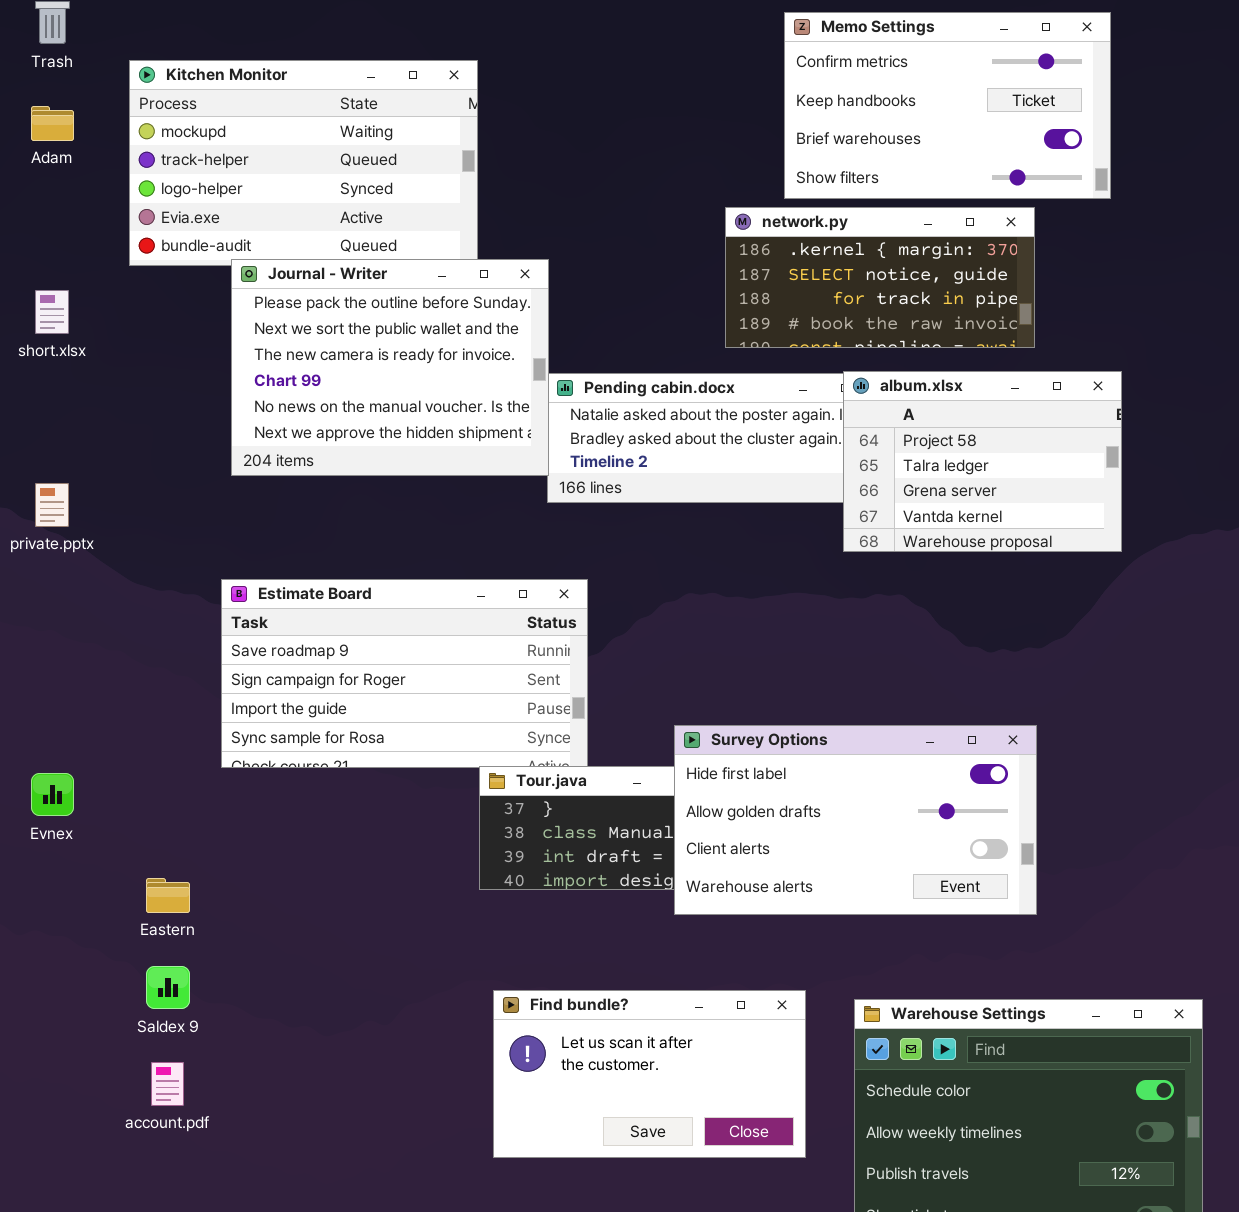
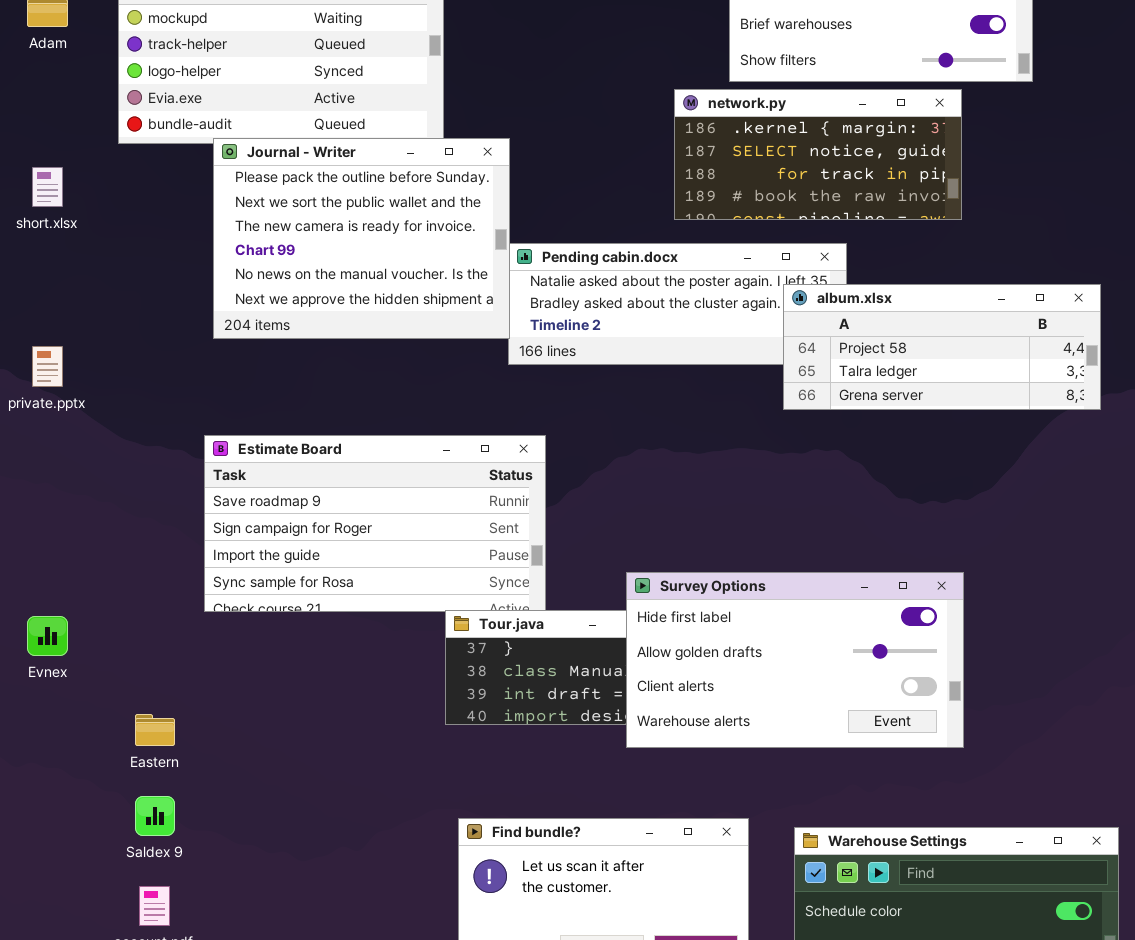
album.xlsx: [843,371,1122,552] -> [783,284,1101,410], resized

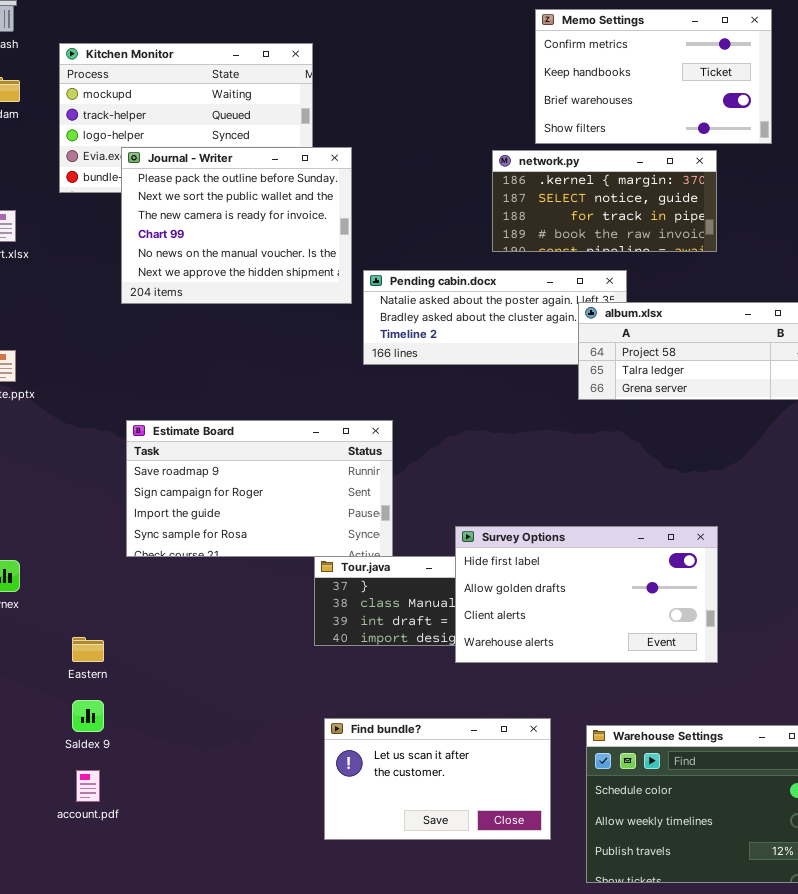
Journal - Writer: [213,138,510,339] -> [121,147,352,304], moved

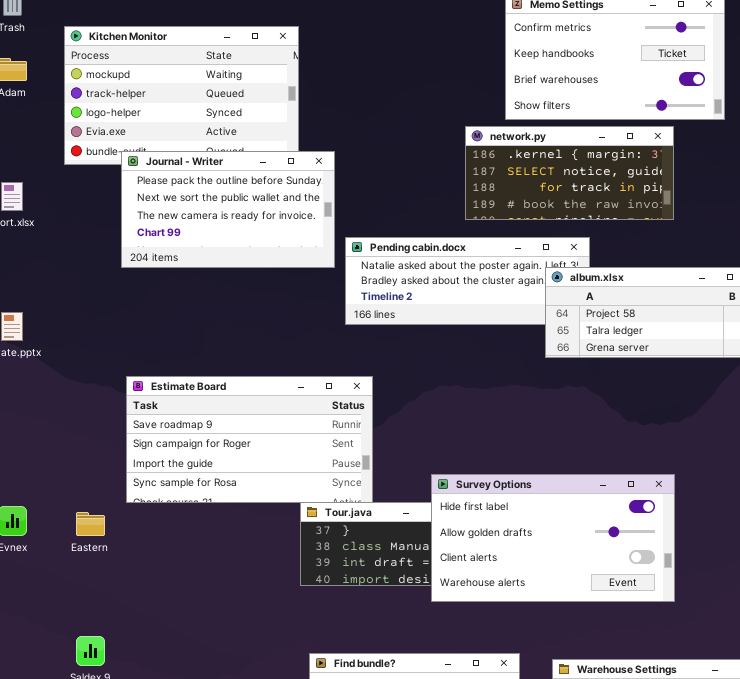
Journal - Writer: [121,147,352,304] -> [121,151,335,268], resized
Eastern: [72,637,104,662] -> [76,512,105,536], moved

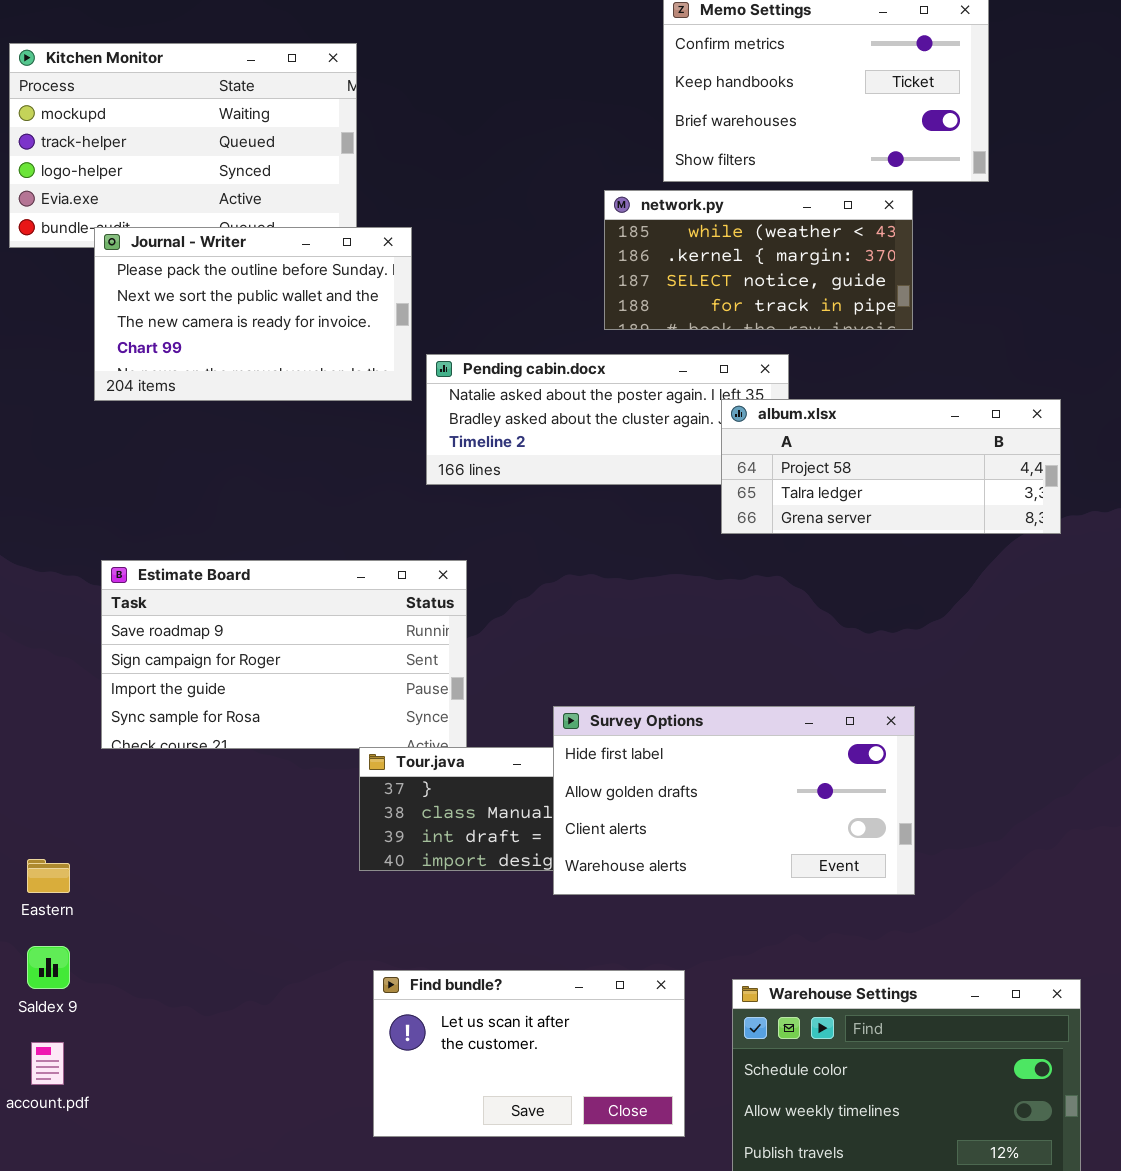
network.py: [465,126,674,220] -> [604,190,913,330], scrolled up 1 row
Eastern: [76,512,105,536] -> [27,859,70,893], moved

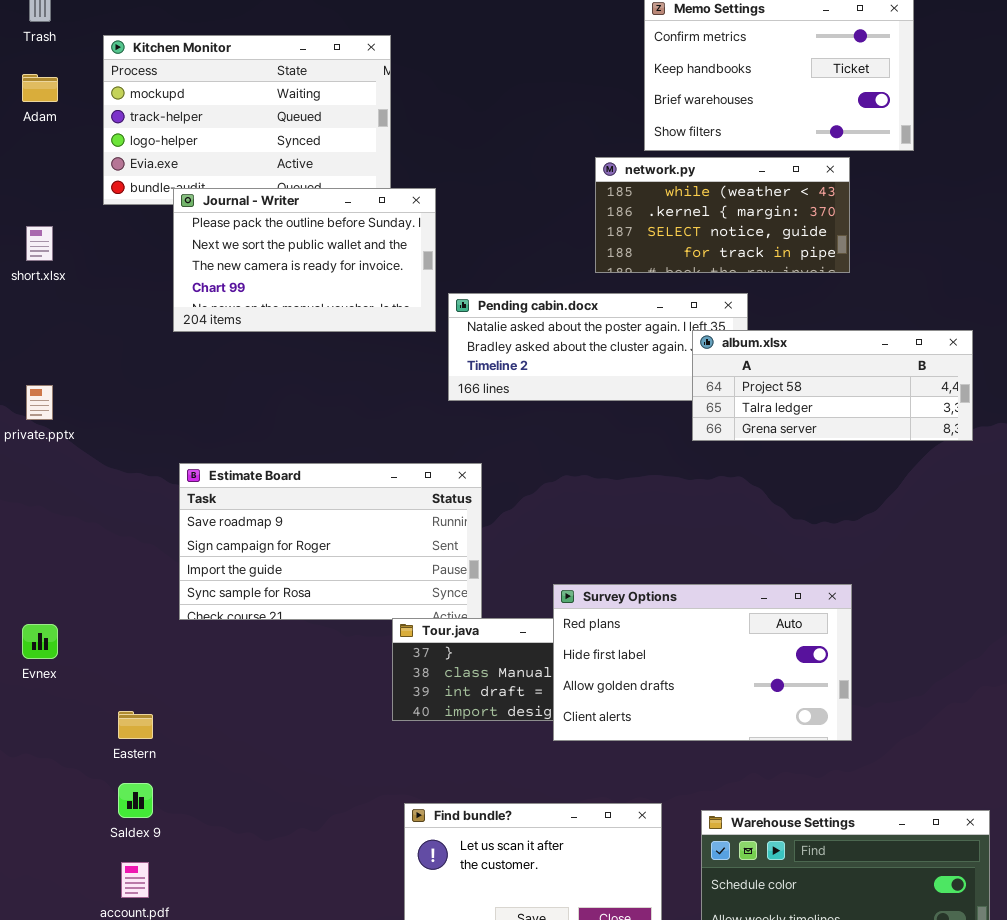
Survey Options: [553,706,915,895] -> [553,584,852,741], scrolled up 1 row

